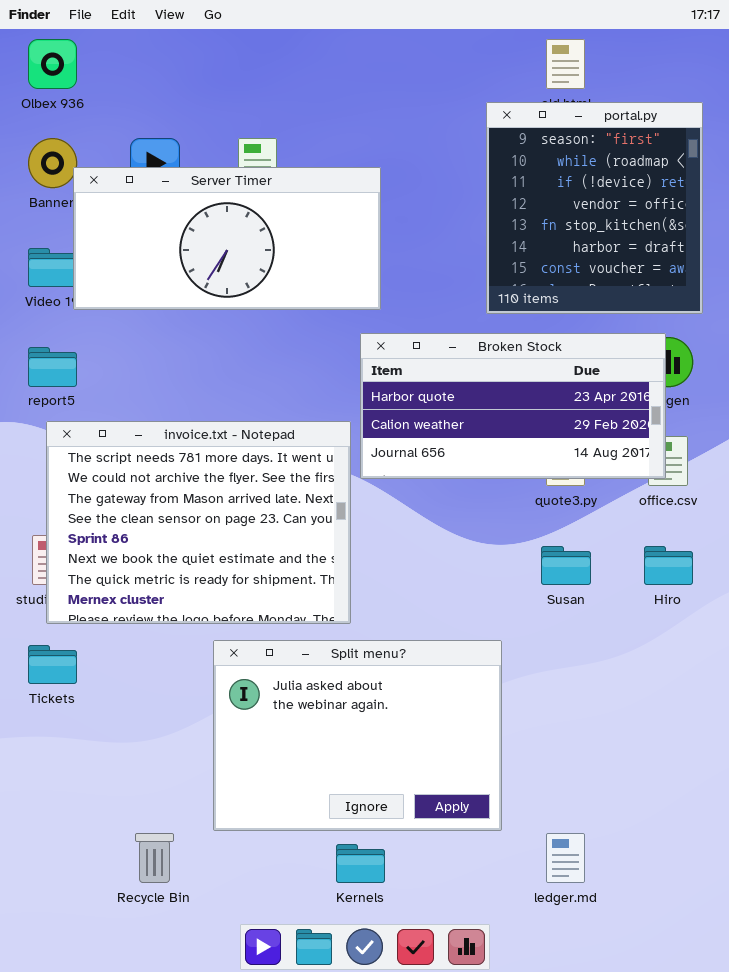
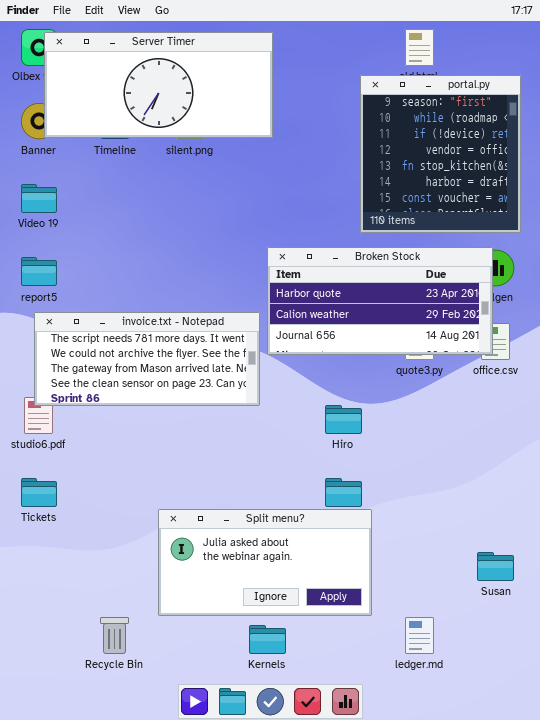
Server Timer: [73,167,381,310] -> [44,32,273,138], moved
invoice.txt - Notepad: [46,421,351,624] -> [34,312,260,406], resized
Susan: [541,546,591,585] -> [477,552,514,581], moved
Hiro: [644,546,693,585] -> [325,405,362,434], moved
Split menu?: [213,640,502,831] -> [158,509,372,616], resized

